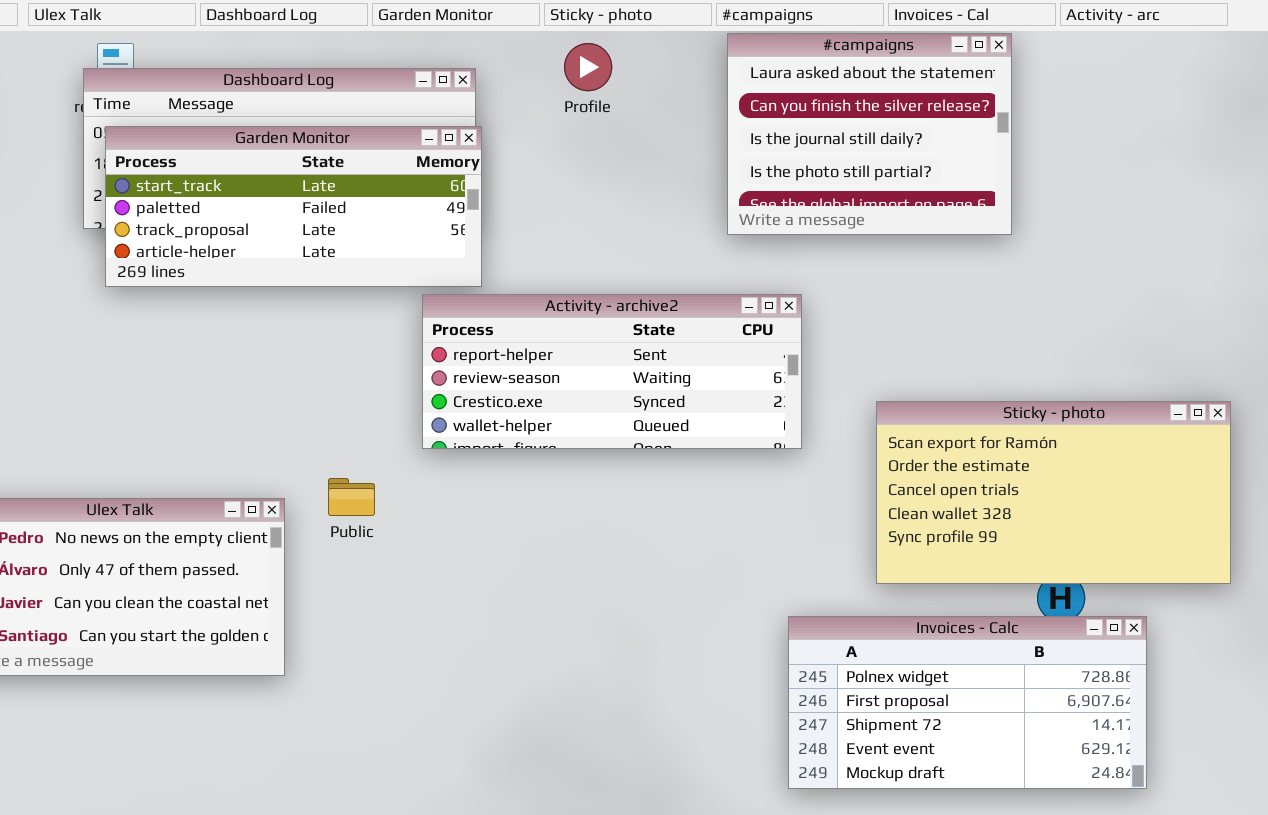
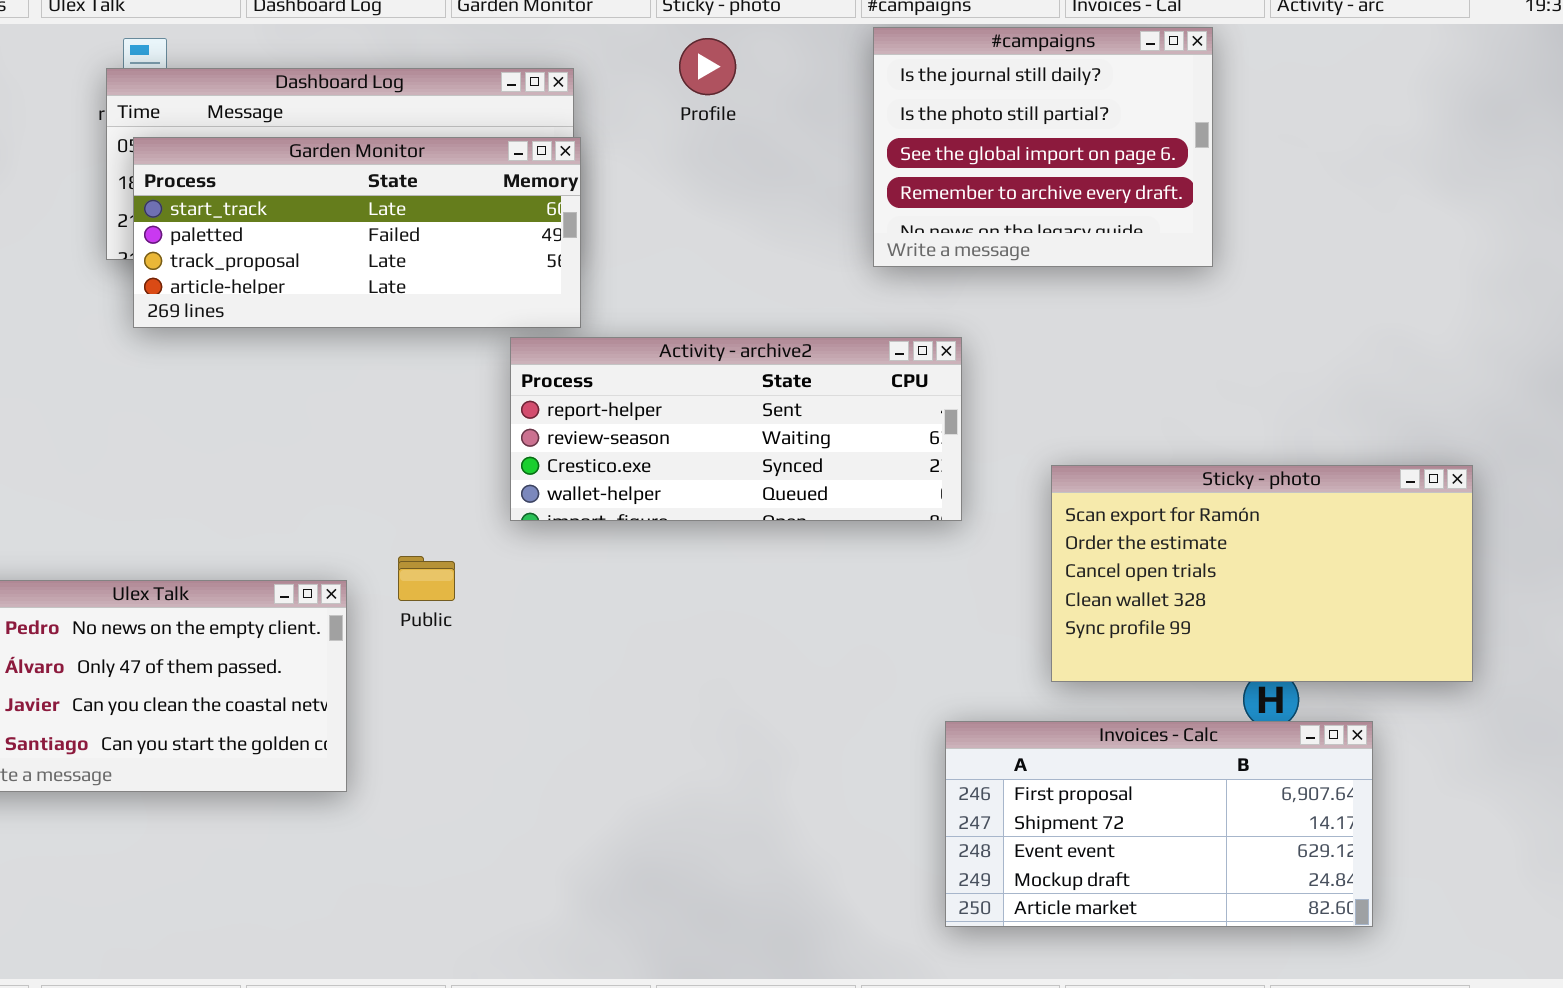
#campaigns: [727,33,1012,235] -> [873,27,1213,267], scrolled down 2 rows
Invoices - Calc: [788,616,1147,789] -> [945,721,1373,927], scrolled down 1 row

